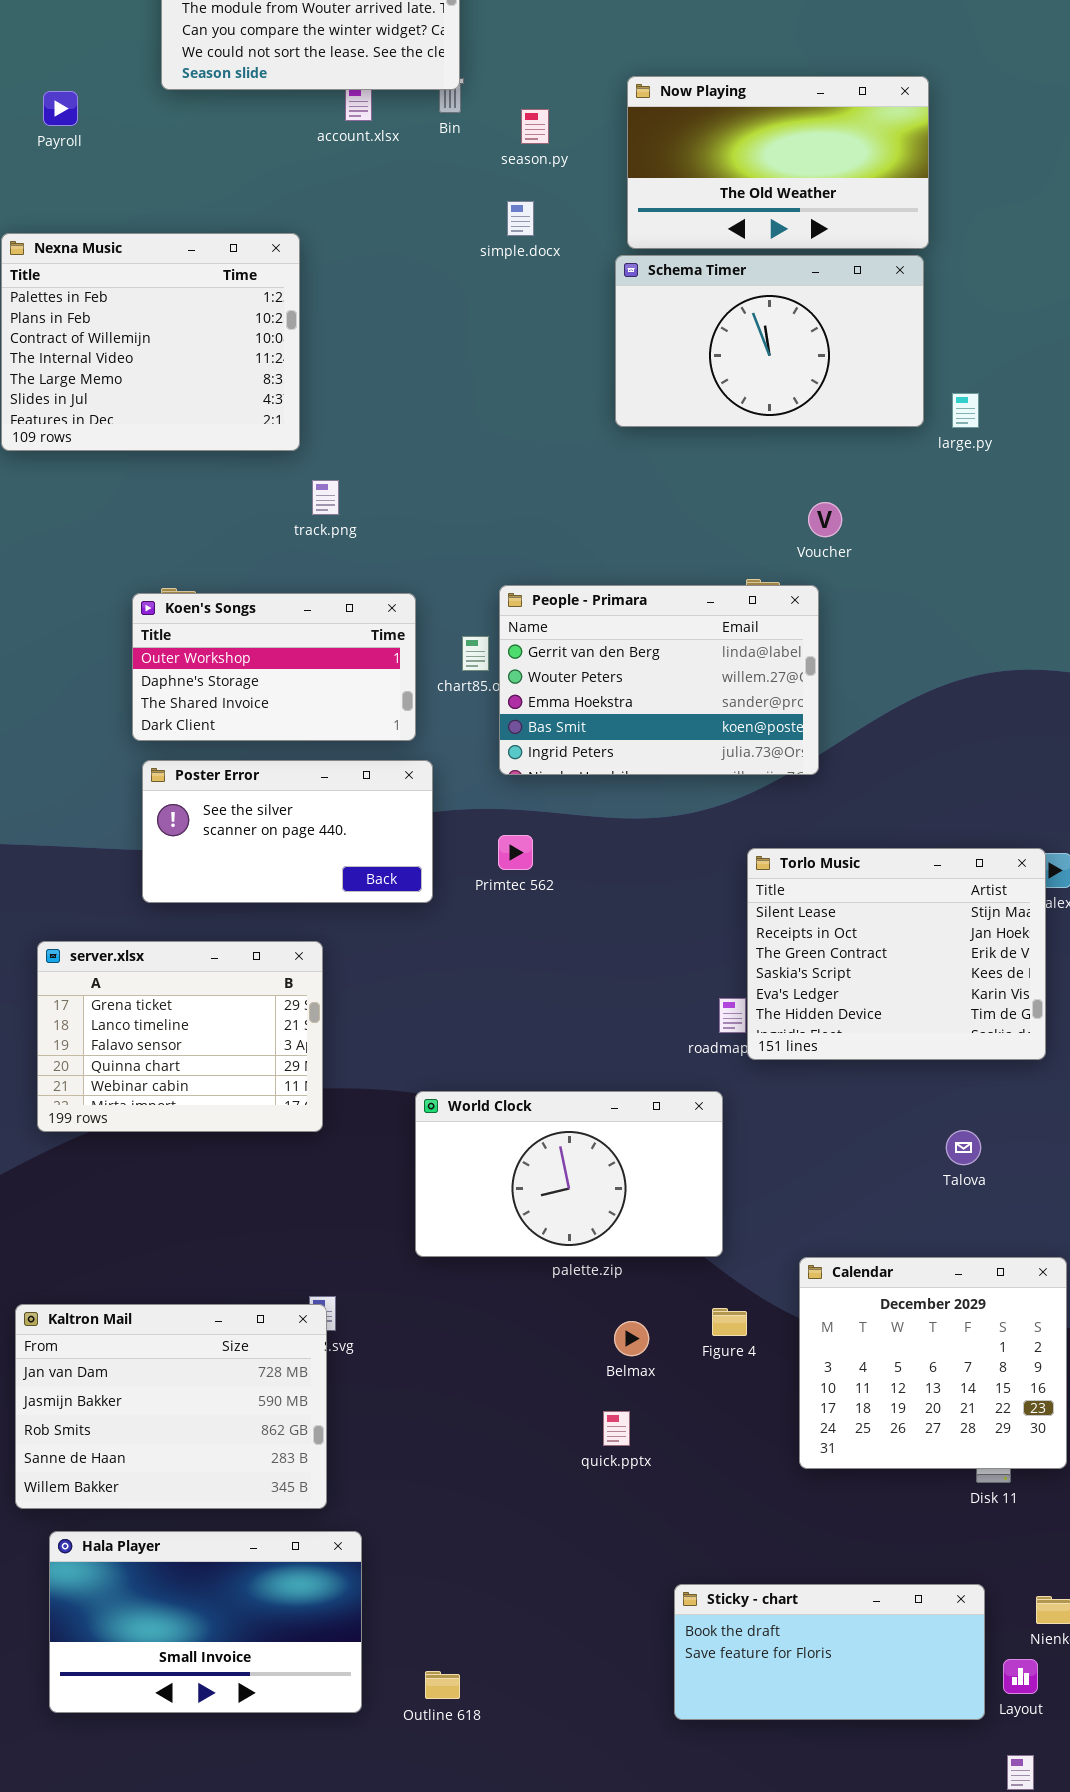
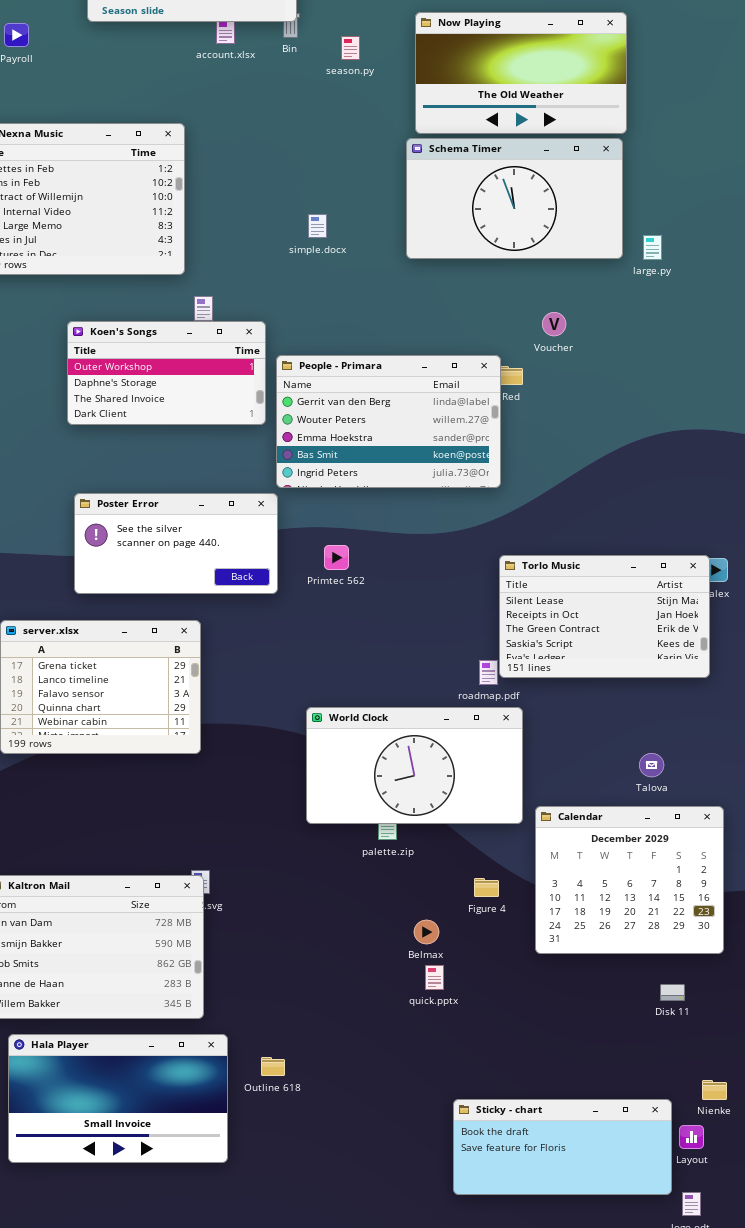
simple.docx: [507,201,534,236] -> [308,214,327,238], moved
People - Primara: [499,585,819,775] -> [276,355,501,488], moved
Koen's Songs: [132,593,416,741] -> [67,321,266,425], moved
Torlo Music: [747,848,1046,1060] -> [499,555,710,678], resized
World Clock: [415,1091,723,1257] -> [306,707,523,824], moved
Calendar: [799,1257,1067,1469] -> [535,806,724,954], moved
Belmax: [614,1321,649,1356] -> [414,920,439,944], moved
quick.pptx: [603,1411,630,1446] -> [425,965,444,990], moved
Sticky - chart: [674,1584,985,1720] -> [453,1099,672,1195], moved
Outline 618: [425,1671,460,1699] -> [261,1057,285,1076], moved

